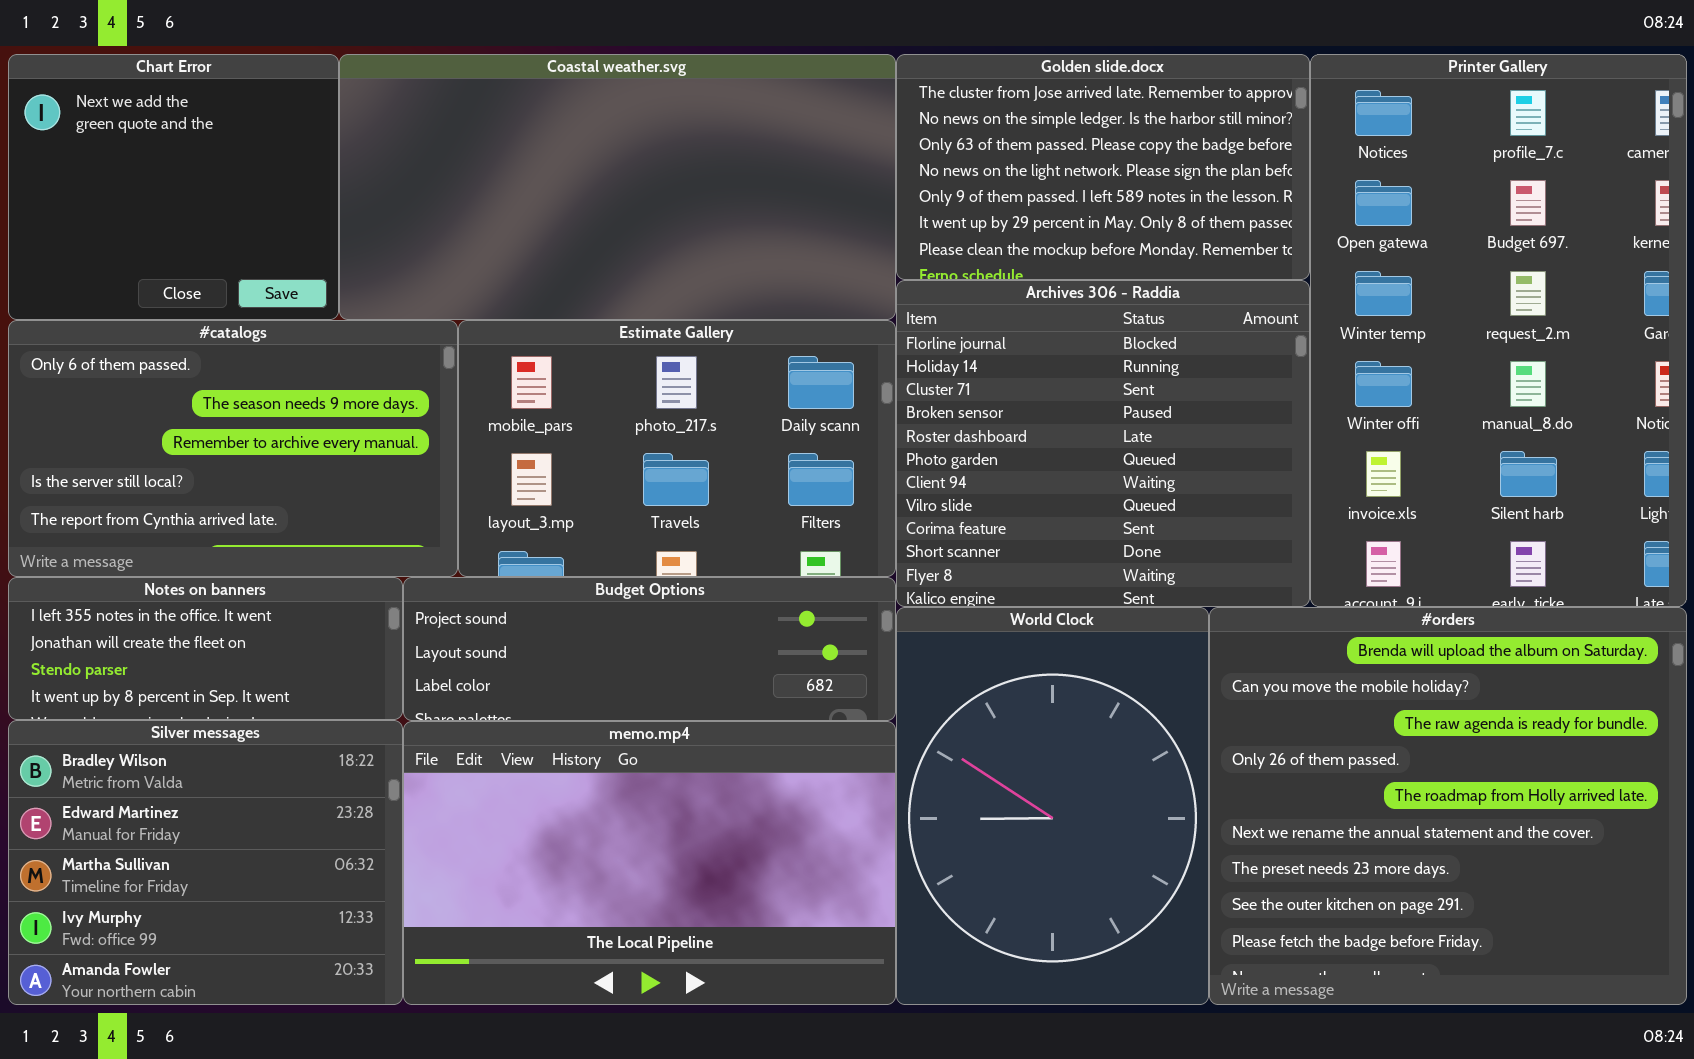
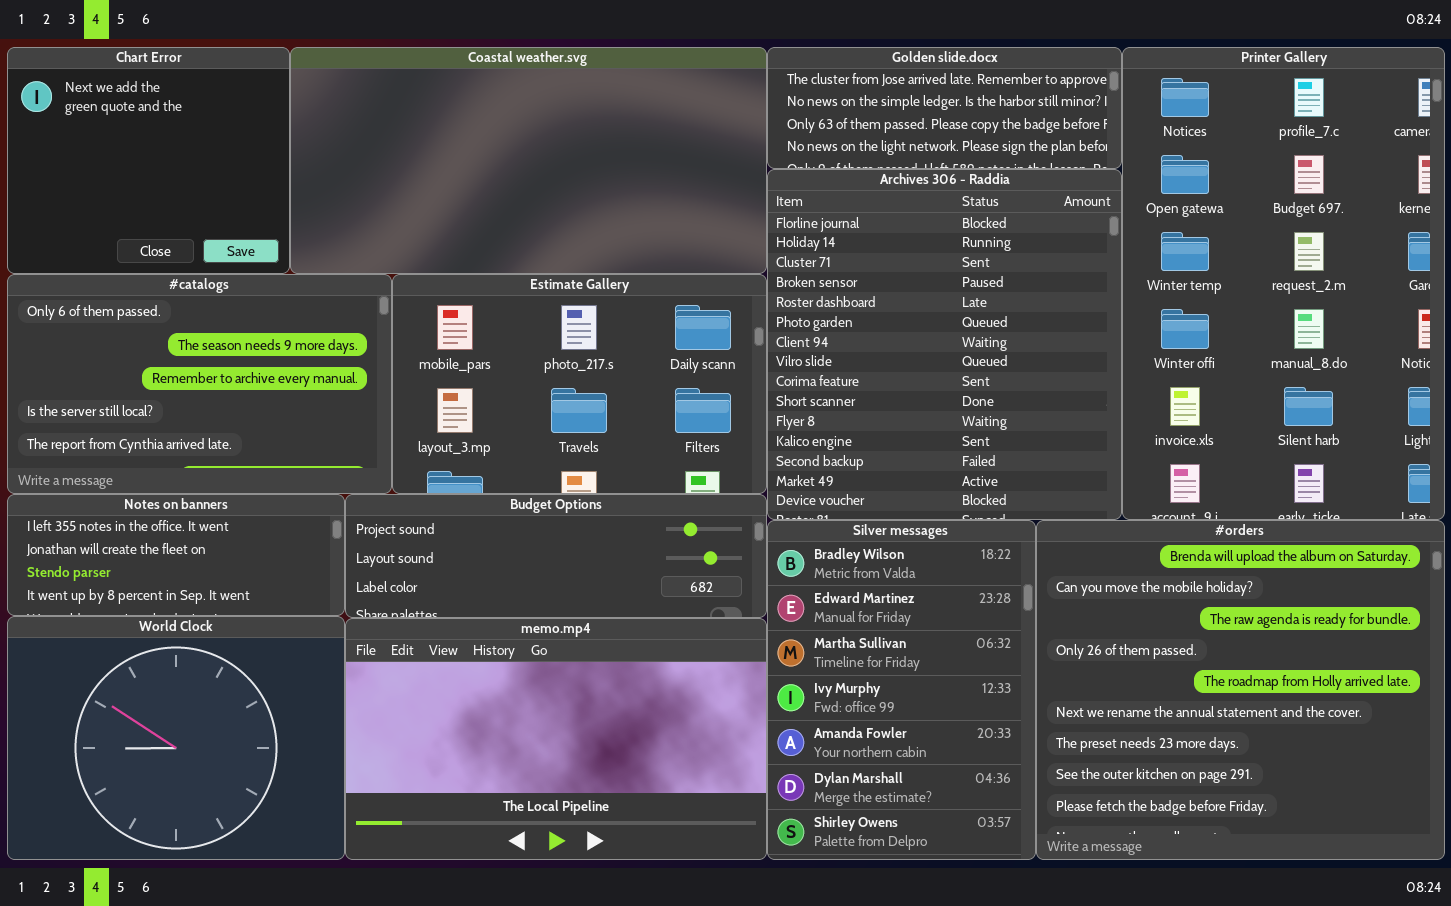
Golden slide.docx: [896,54,1310,280] -> [767,47,1122,169], resized
Archives 306 - Raddia: [896,280,1310,607] -> [767,169,1122,520], resized
World Clock: [896,607,1209,1005] -> [7,616,345,860], moved, resized
Silver messages: [8,720,403,1005] -> [767,520,1036,860], moved, resized

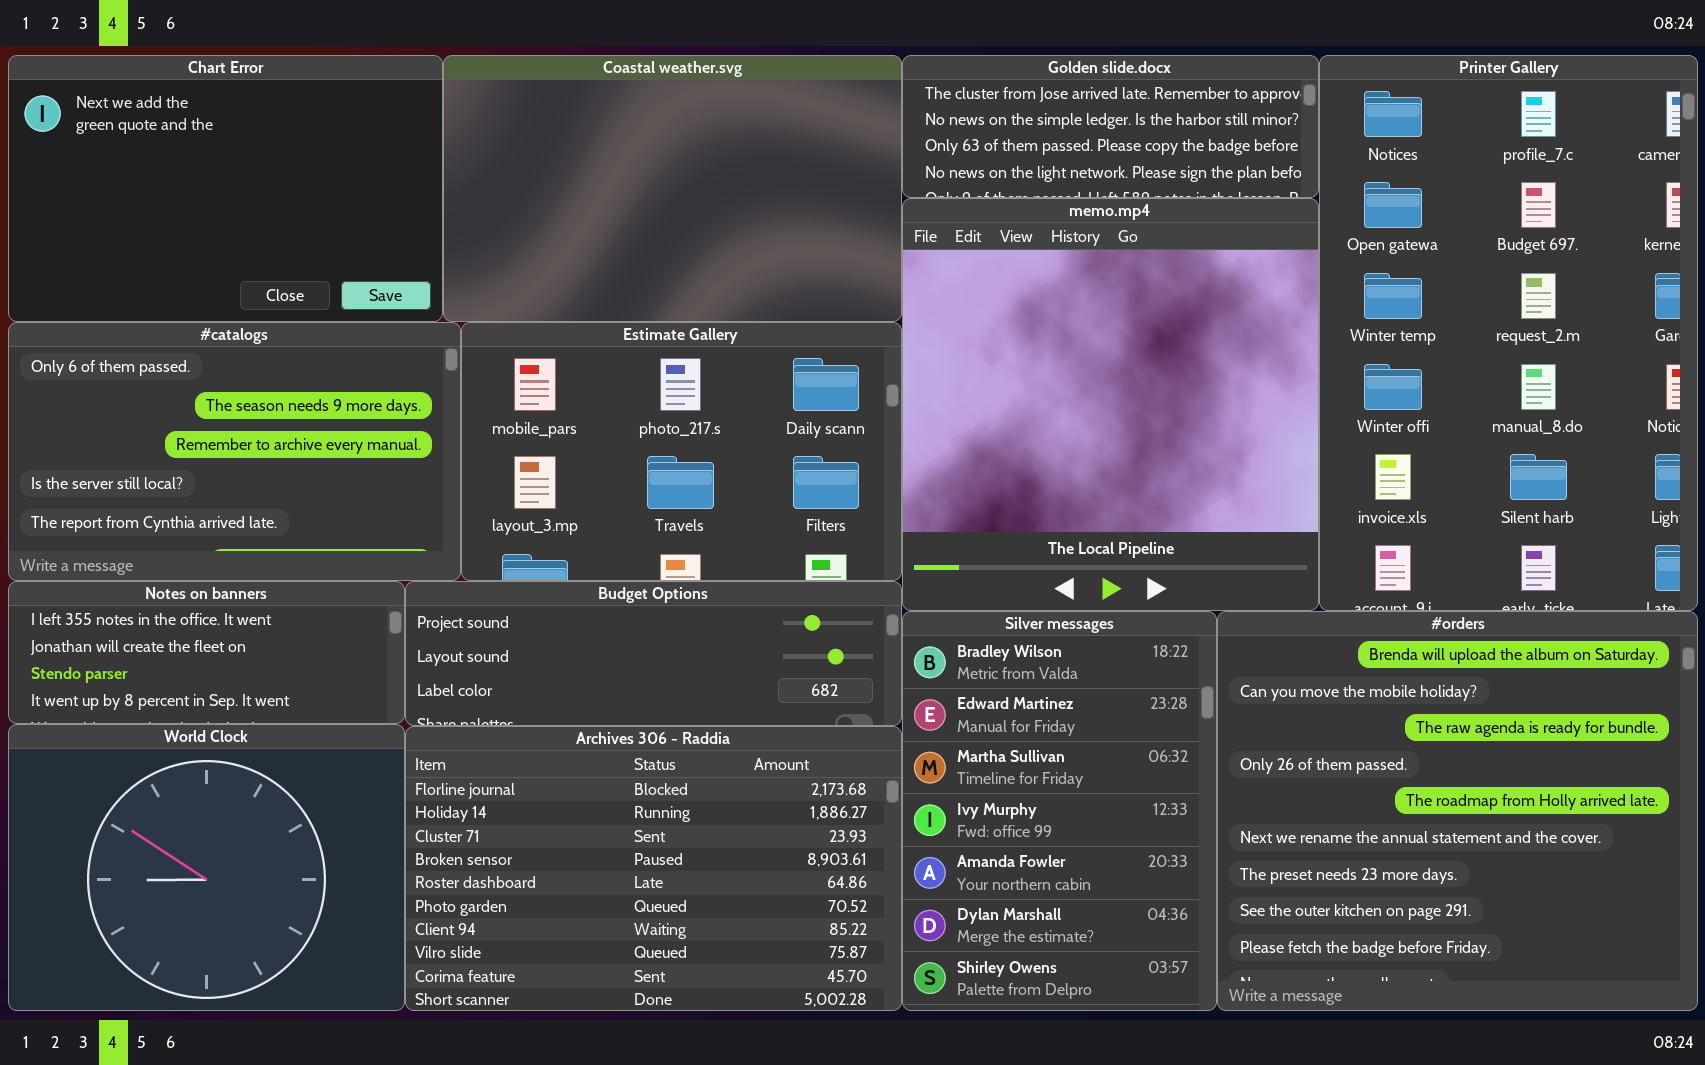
Chart Error: [7,47,290,274] -> [8,55,443,322], resized
Coastal weather.svg: [290,47,767,274] -> [443,55,902,322], resized
Archives 306 - Raddia: [767,169,1122,520] -> [405,726,902,1011], moved, resized
memo.mp4: [345,618,767,860] -> [902,198,1319,611], moved, resized

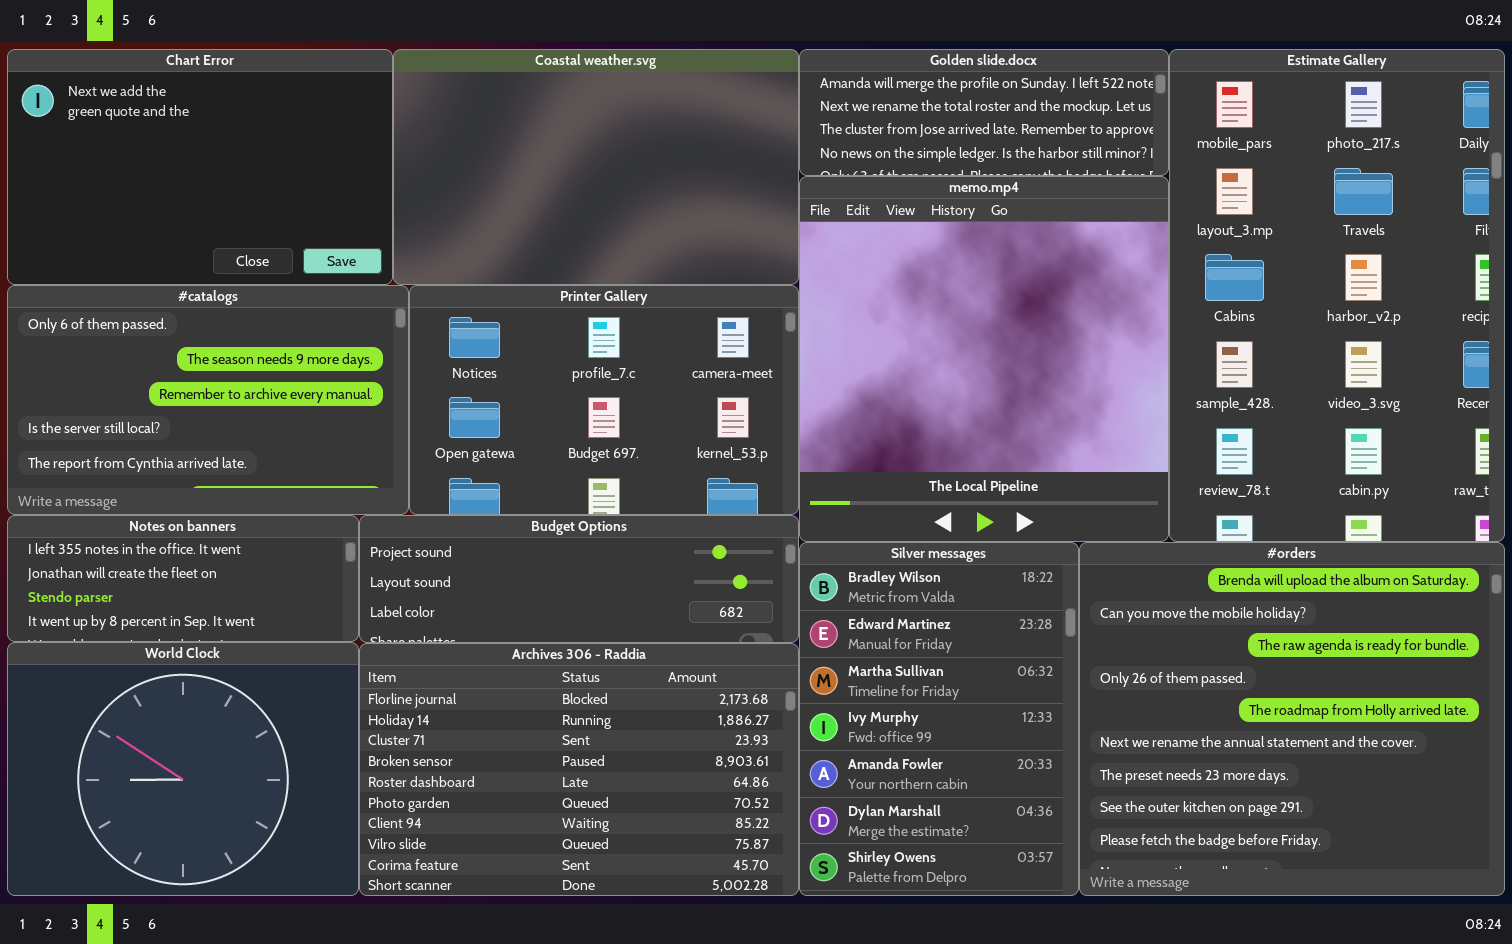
Golden slide.docx: [902,55,1319,198] -> [799,49,1169,176], scrolled up 2 rows
Printer Gallery: [1319,55,1698,611] -> [409,285,799,515], moved, resized
Estimate Gallery: [461,322,902,581] -> [1169,49,1505,542], moved, resized

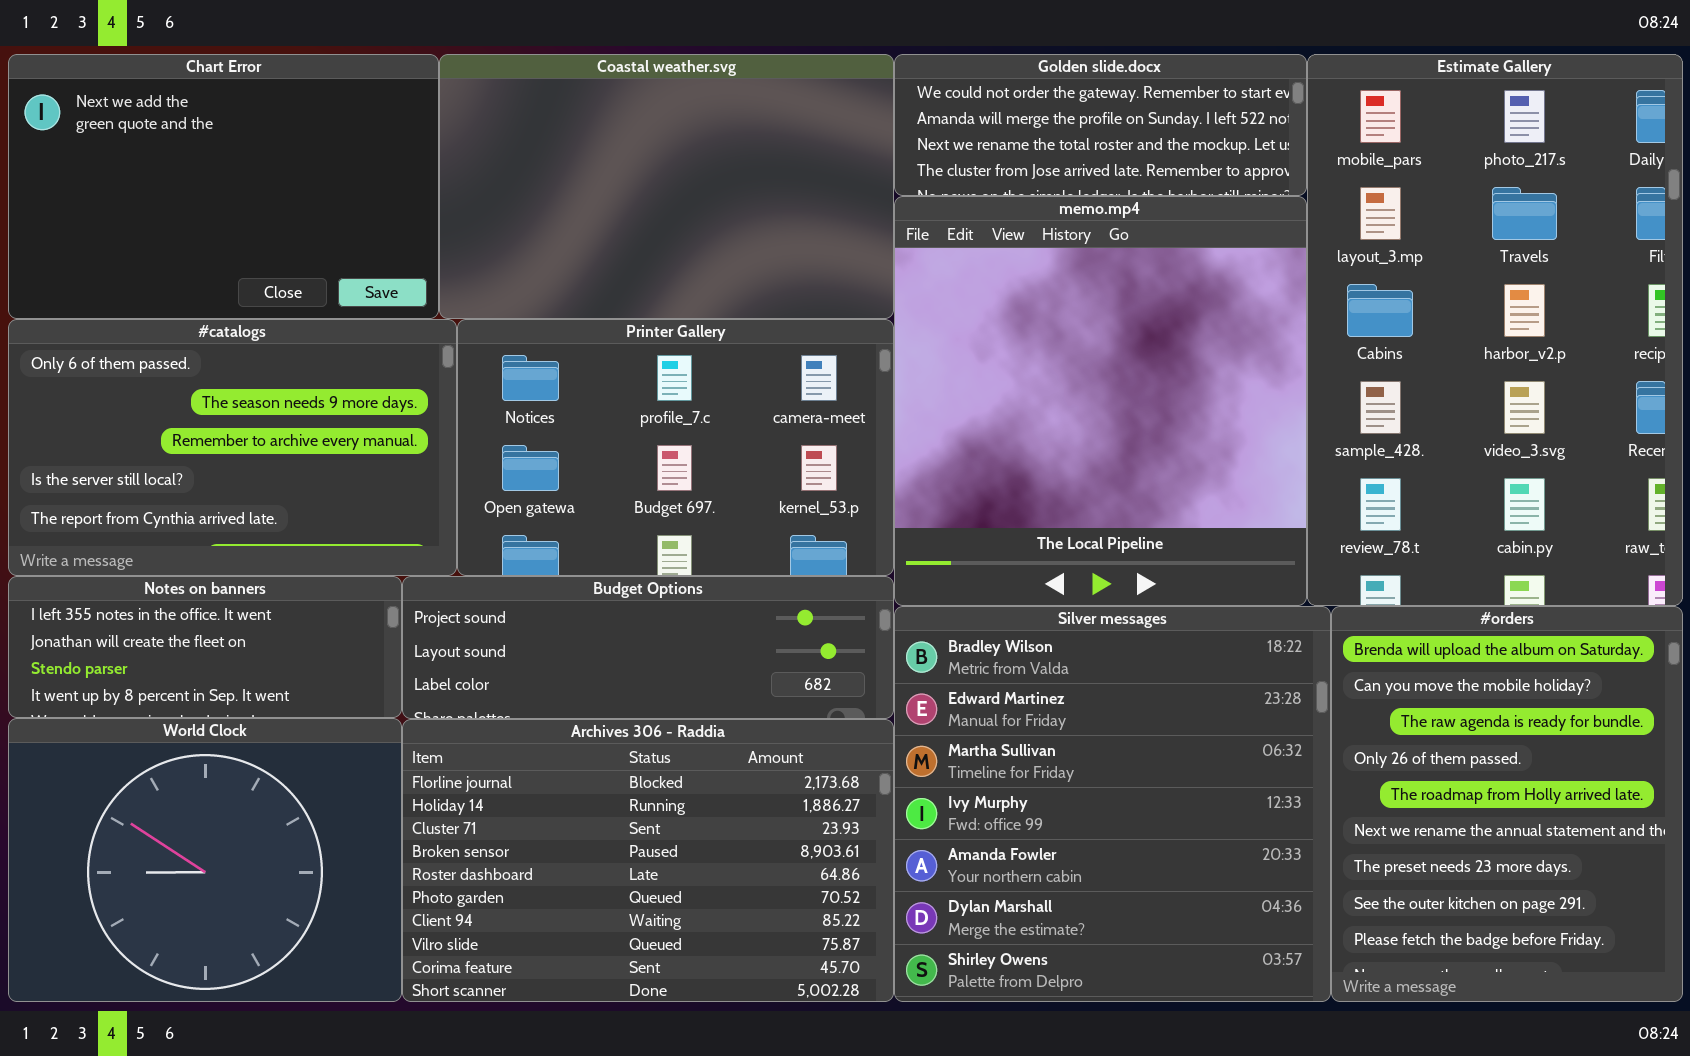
Golden slide.docx: [799,49,1169,176] -> [894,54,1307,196], scrolled up 1 row
Silver messages: [799,542,1079,896] -> [894,606,1331,1002], resized
#orders: [1079,542,1505,896] -> [1331,606,1683,1002], resized

